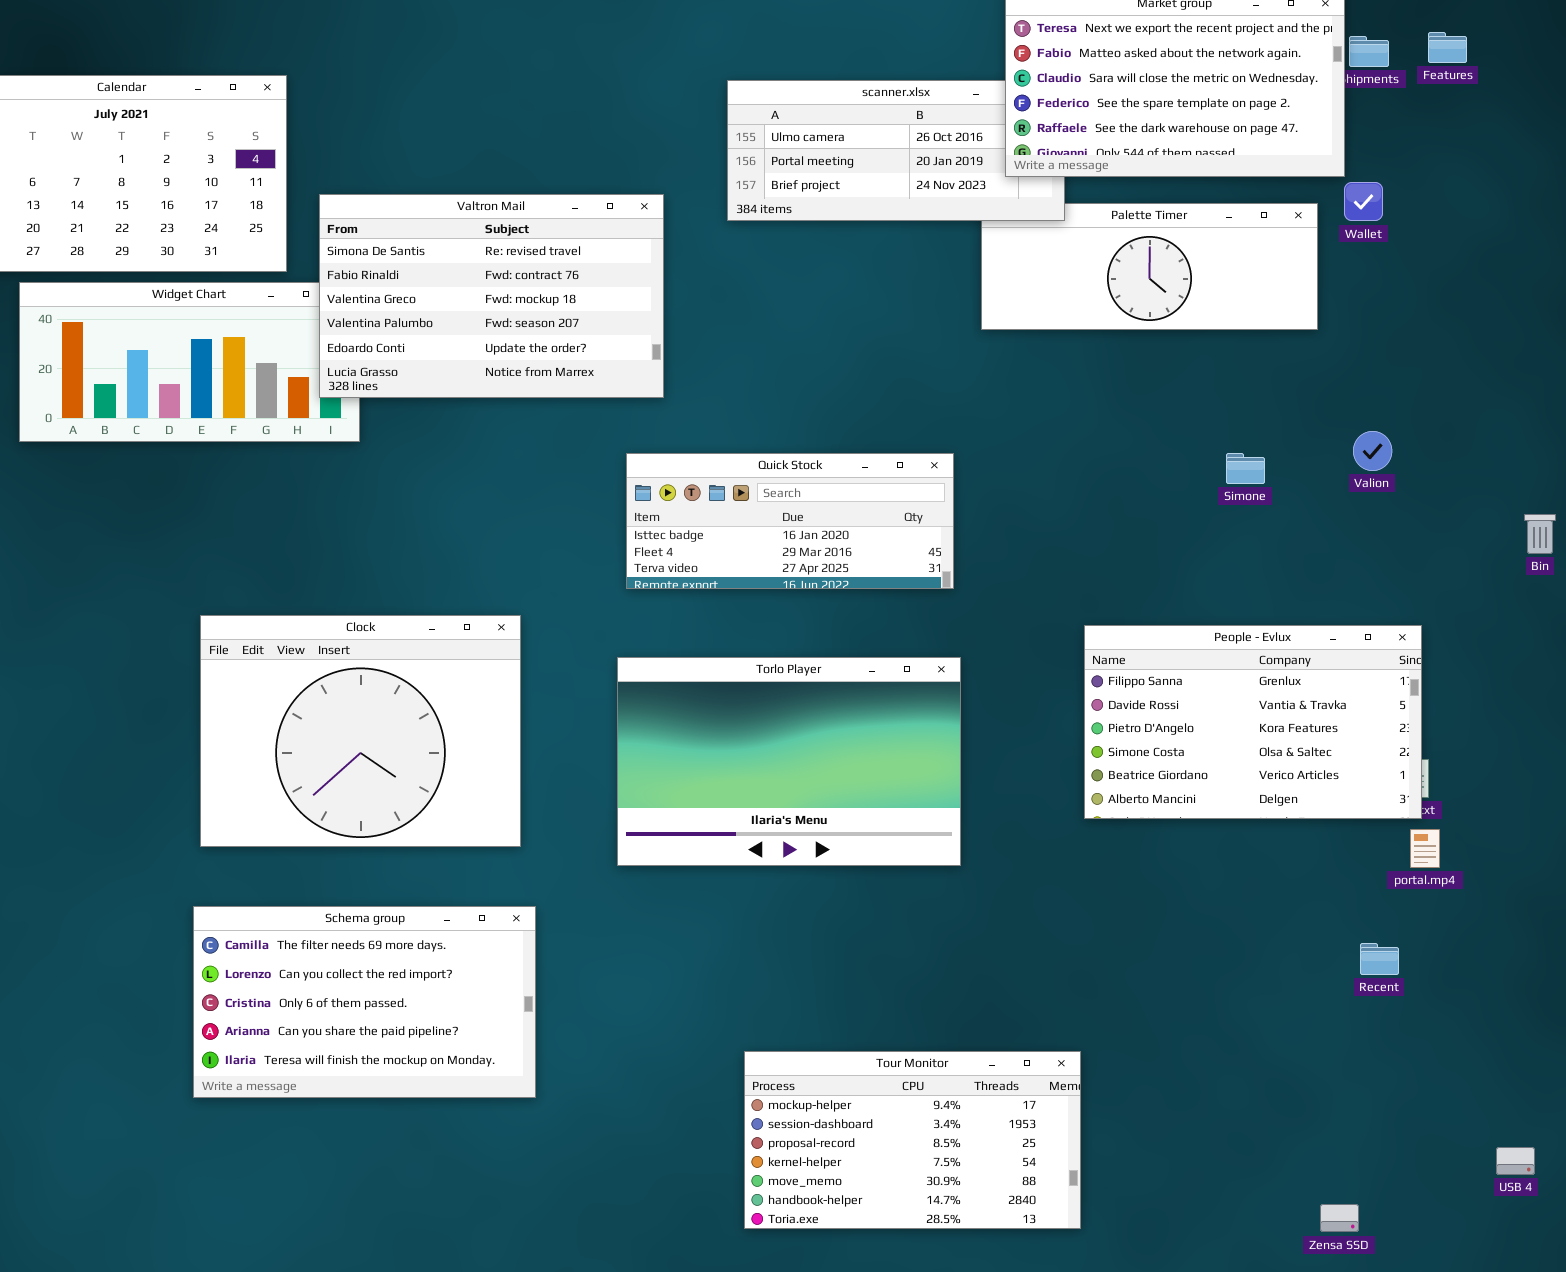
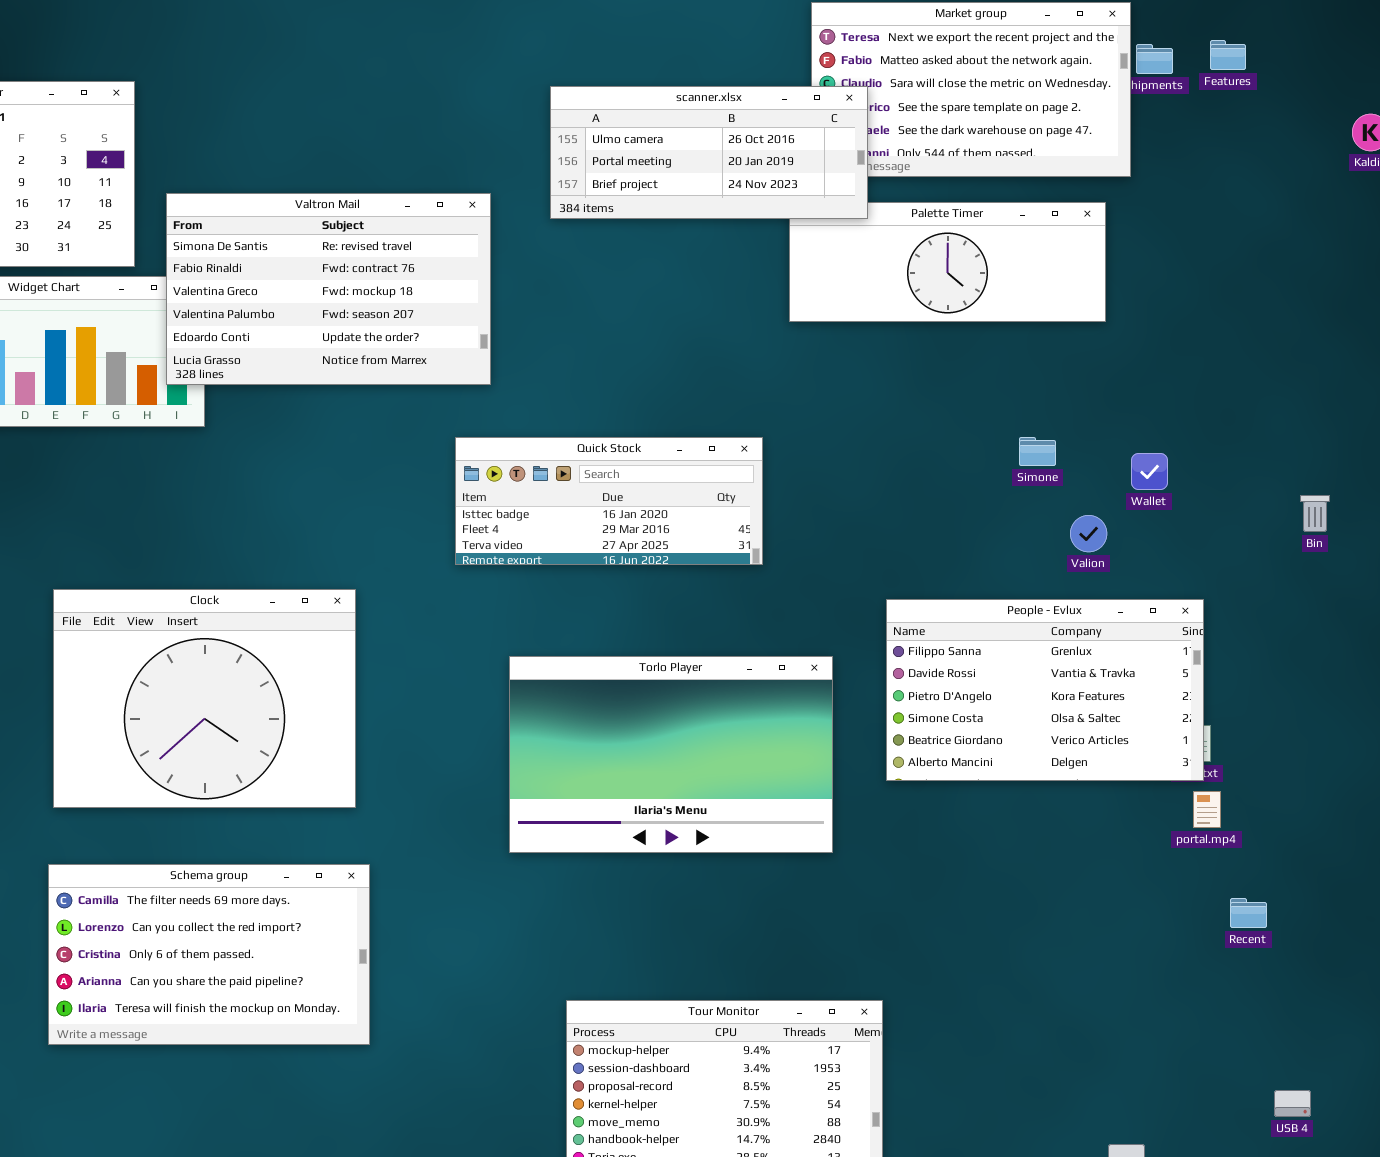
scanner.xlsx: [727,80,1065,221] -> [550,86,868,219], raised
Wallet: [1344,182,1383,221] -> [1131,453,1168,490], moved
Valion: [1353,431,1392,471] -> [1070,515,1107,552], moved
Torlo Player: [617,657,961,866] -> [509,656,833,853], moved
Recent: [1360,943,1399,975] -> [1230,898,1267,928], moved

